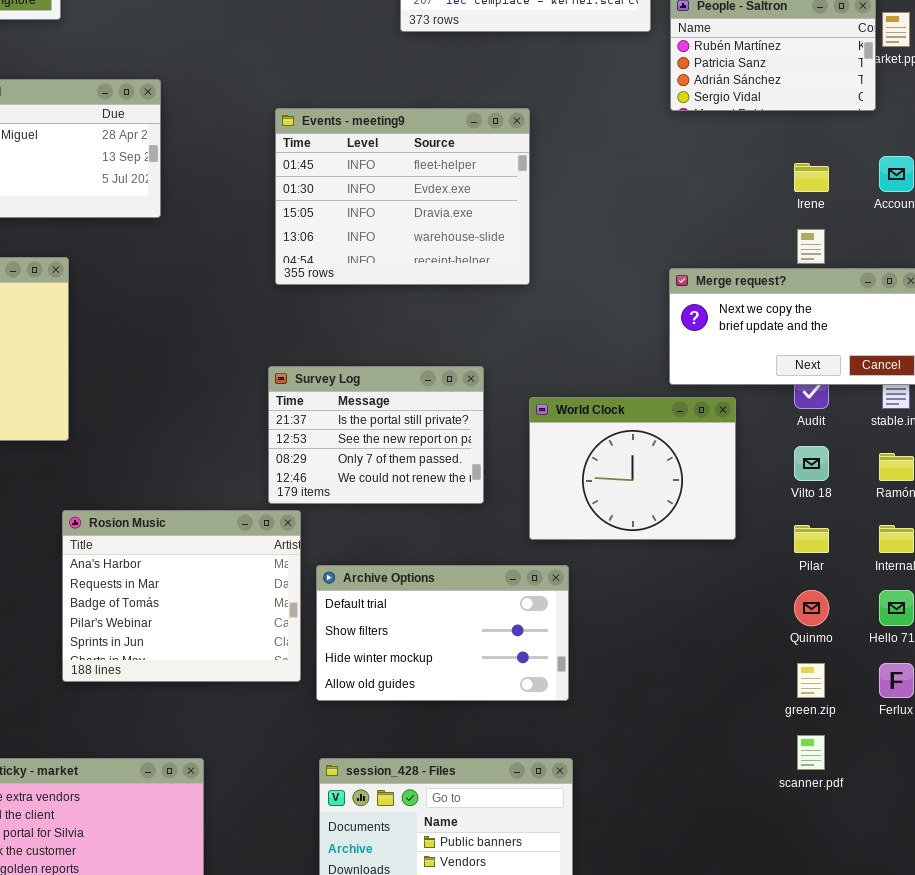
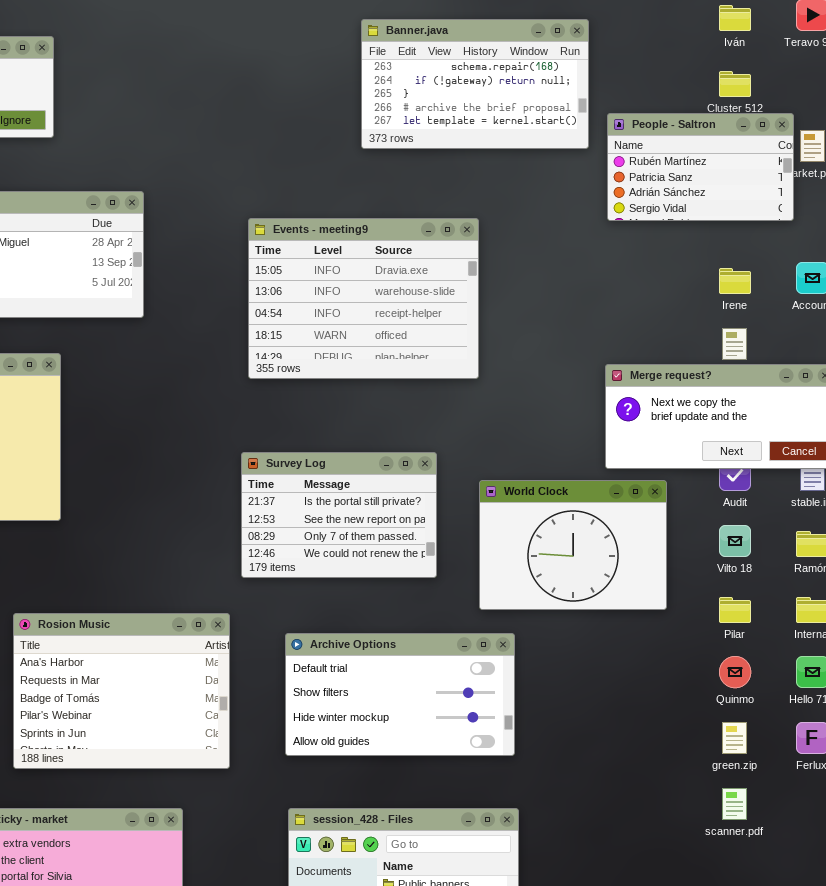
Events - meeting9: [275,108,530,285] -> [248,218,479,379], scrolled down 2 rows
Rosion Music: [62,510,301,682] -> [13,613,230,769], moved

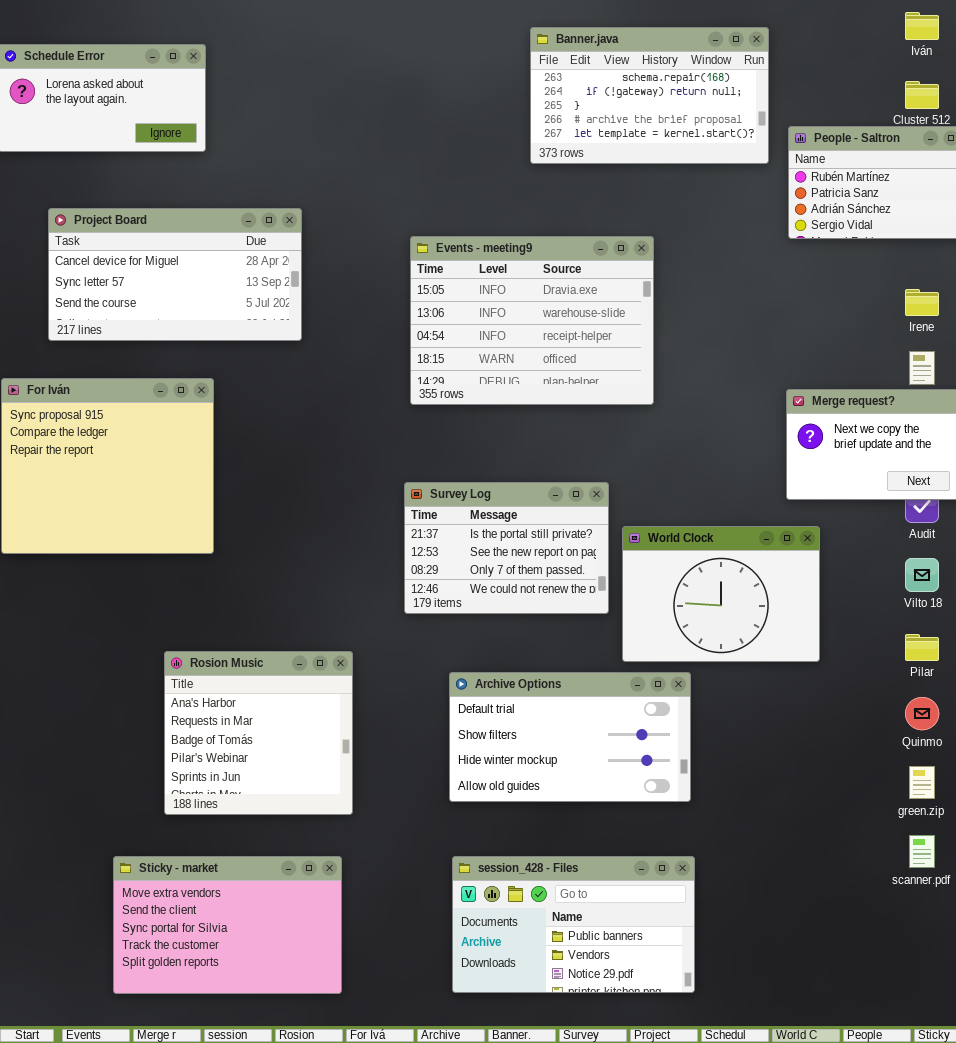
World Clock: [479,480,667,610] -> [622,526,820,662], moved
Rosion Music: [13,613,230,769] -> [164,651,353,815], resized

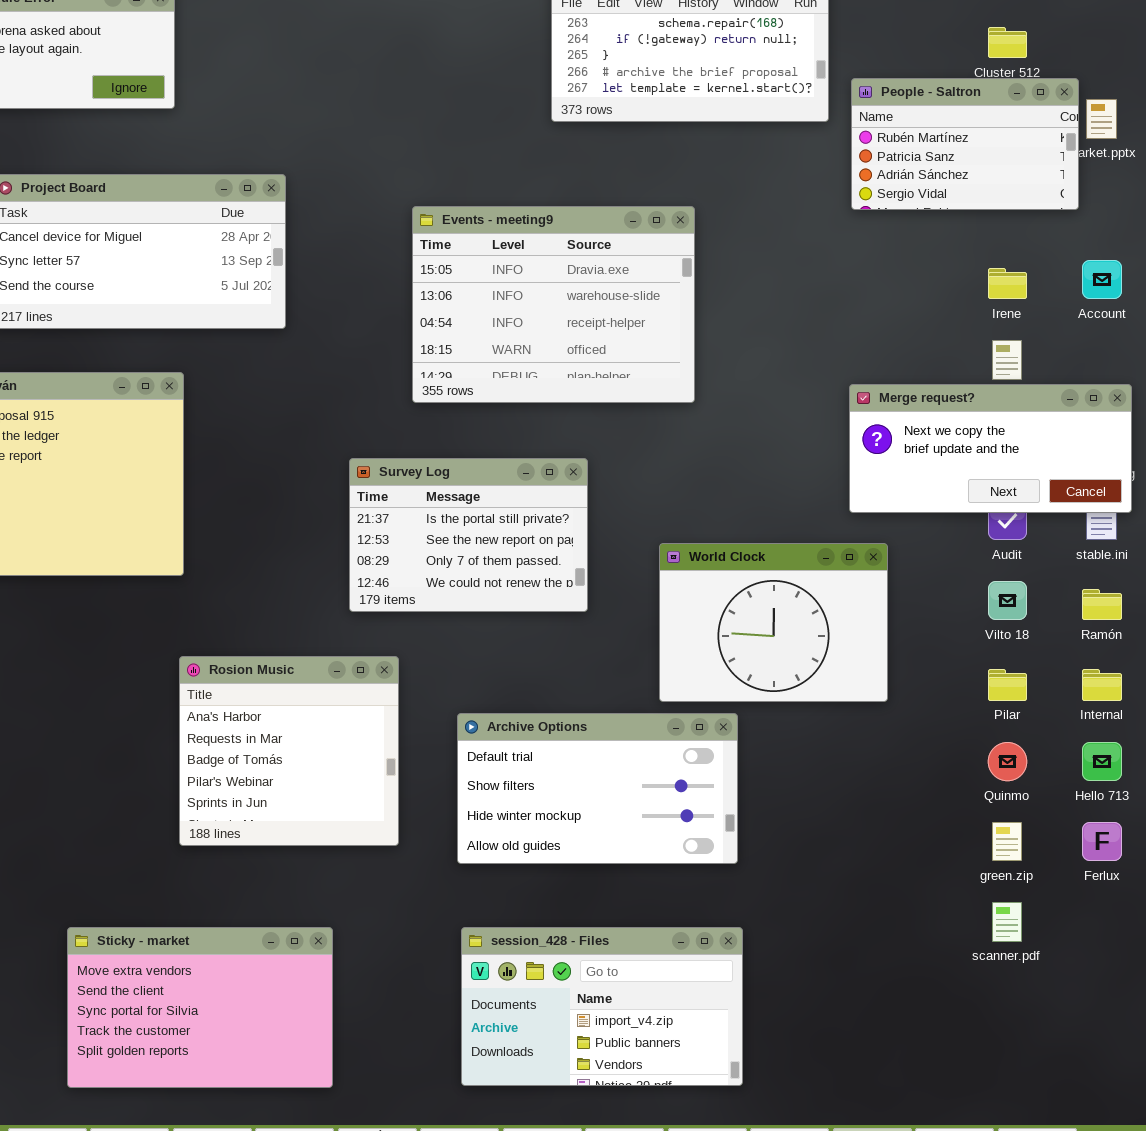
Survey Log: [404,482,609,614] -> [349,458,588,612], moved
Rosion Music: [164,651,353,815] -> [179,656,399,846], moved
session_428 - Files: [452,856,695,993] -> [461,927,743,1086], scrolled up 1 row

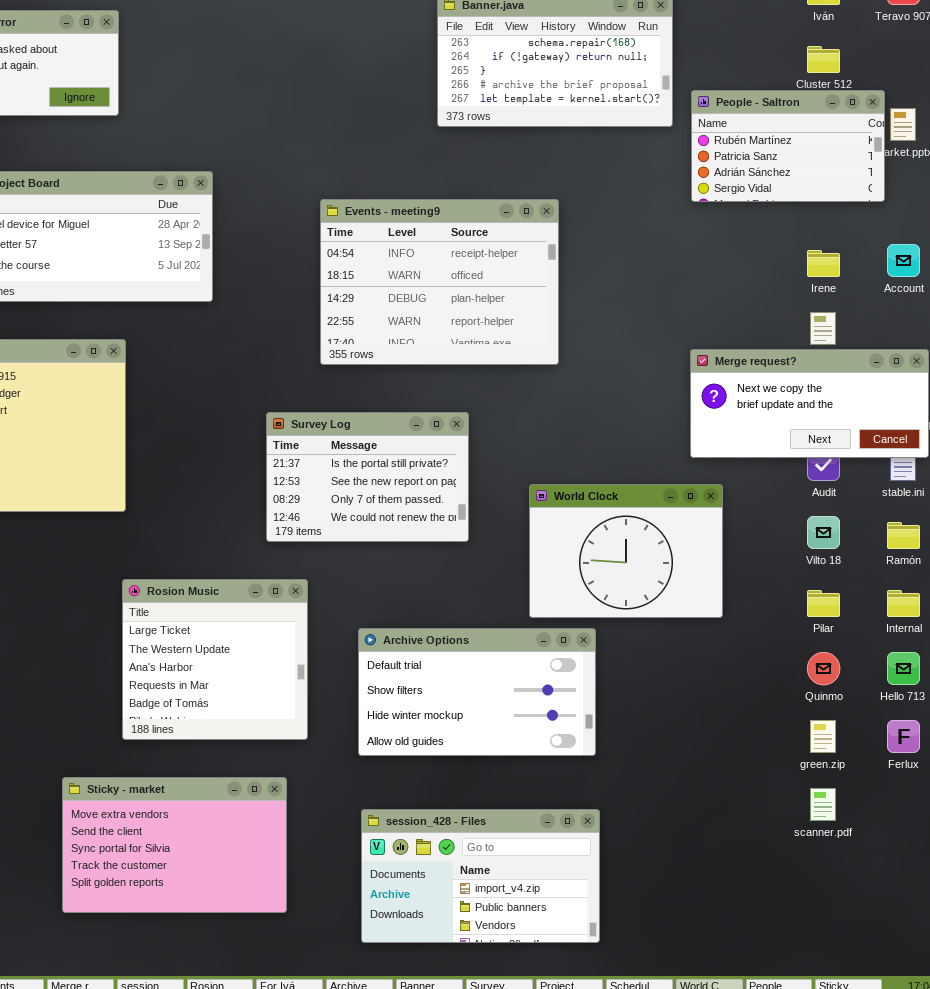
Events - meeting9: [412,206,695,403] -> [320,199,559,365], scrolled down 2 rows
Rosion Music: [179,656,399,846] -> [122,579,308,740], scrolled up 2 rows
Sticky - market: [67,927,333,1088] -> [62,777,287,913], moved

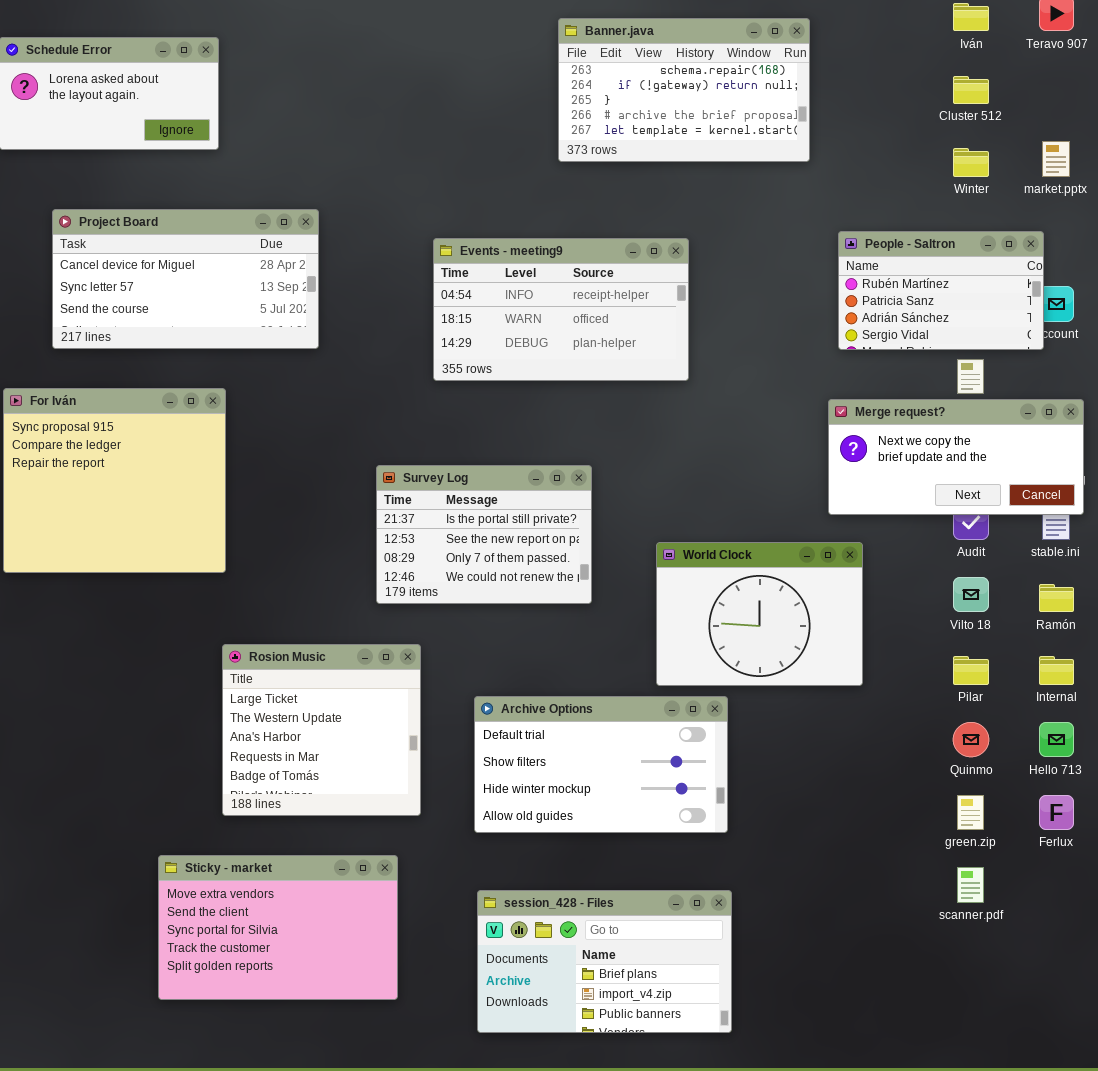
People - Saltron: [691,90,885,202] -> [838,231,1044,350], moved
Events - meeting9: [320,199,559,365] -> [433,238,689,381], resized
session_428 - Files: [361,809,600,943] -> [477,890,732,1033], scrolled up 1 row

